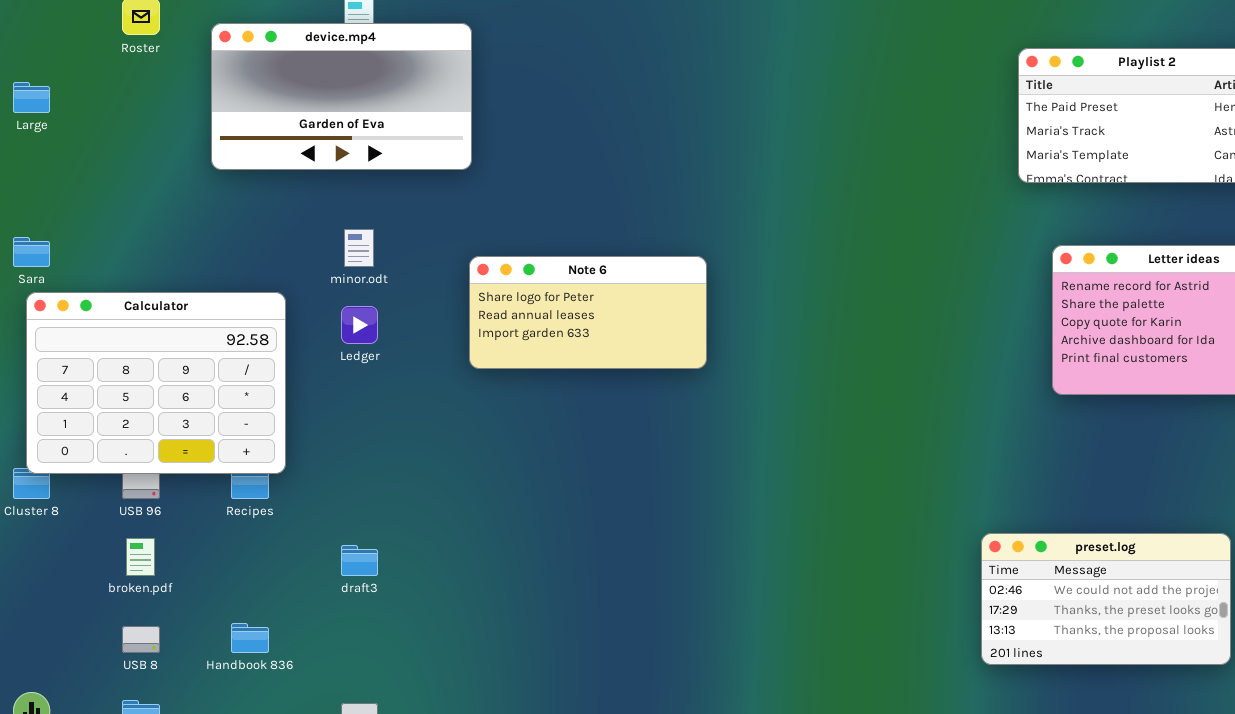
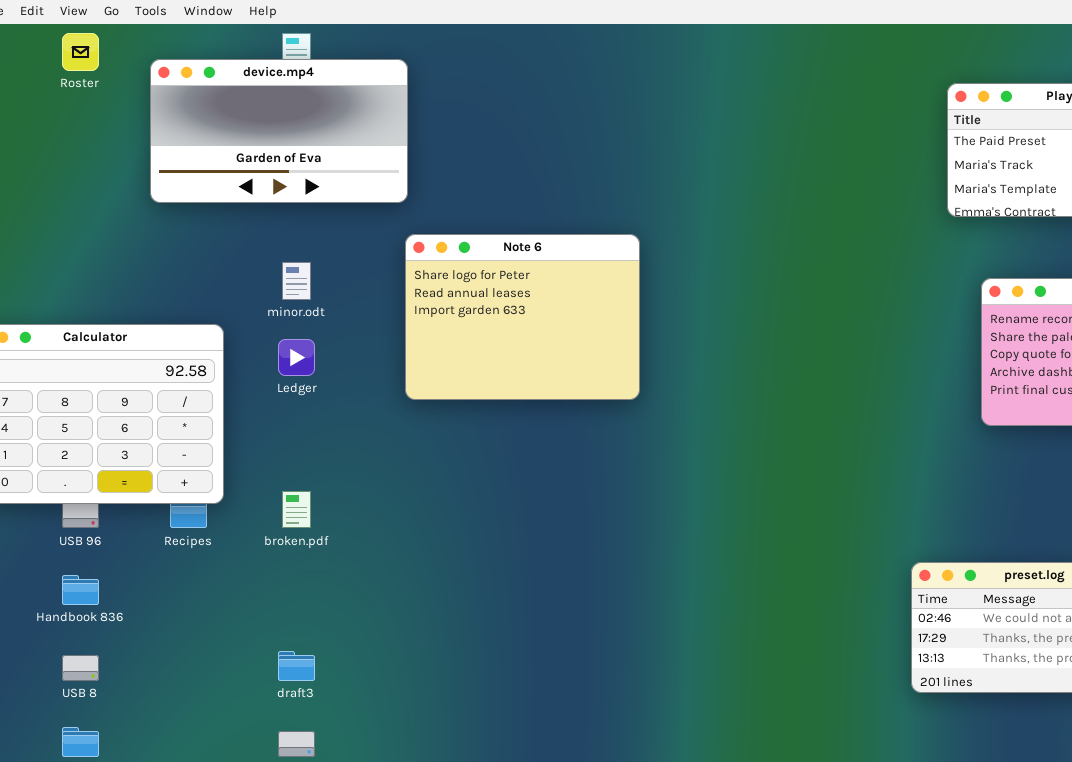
Note 6: [469,256,707,369] -> [405,234,640,400], resized
broken.pdf: [126,538,155,576] -> [282,491,311,528], moved
draft3: [341,545,378,576] -> [278,651,315,681], moved
Handbook 836: [231,623,269,653] -> [62,575,99,605], moved

